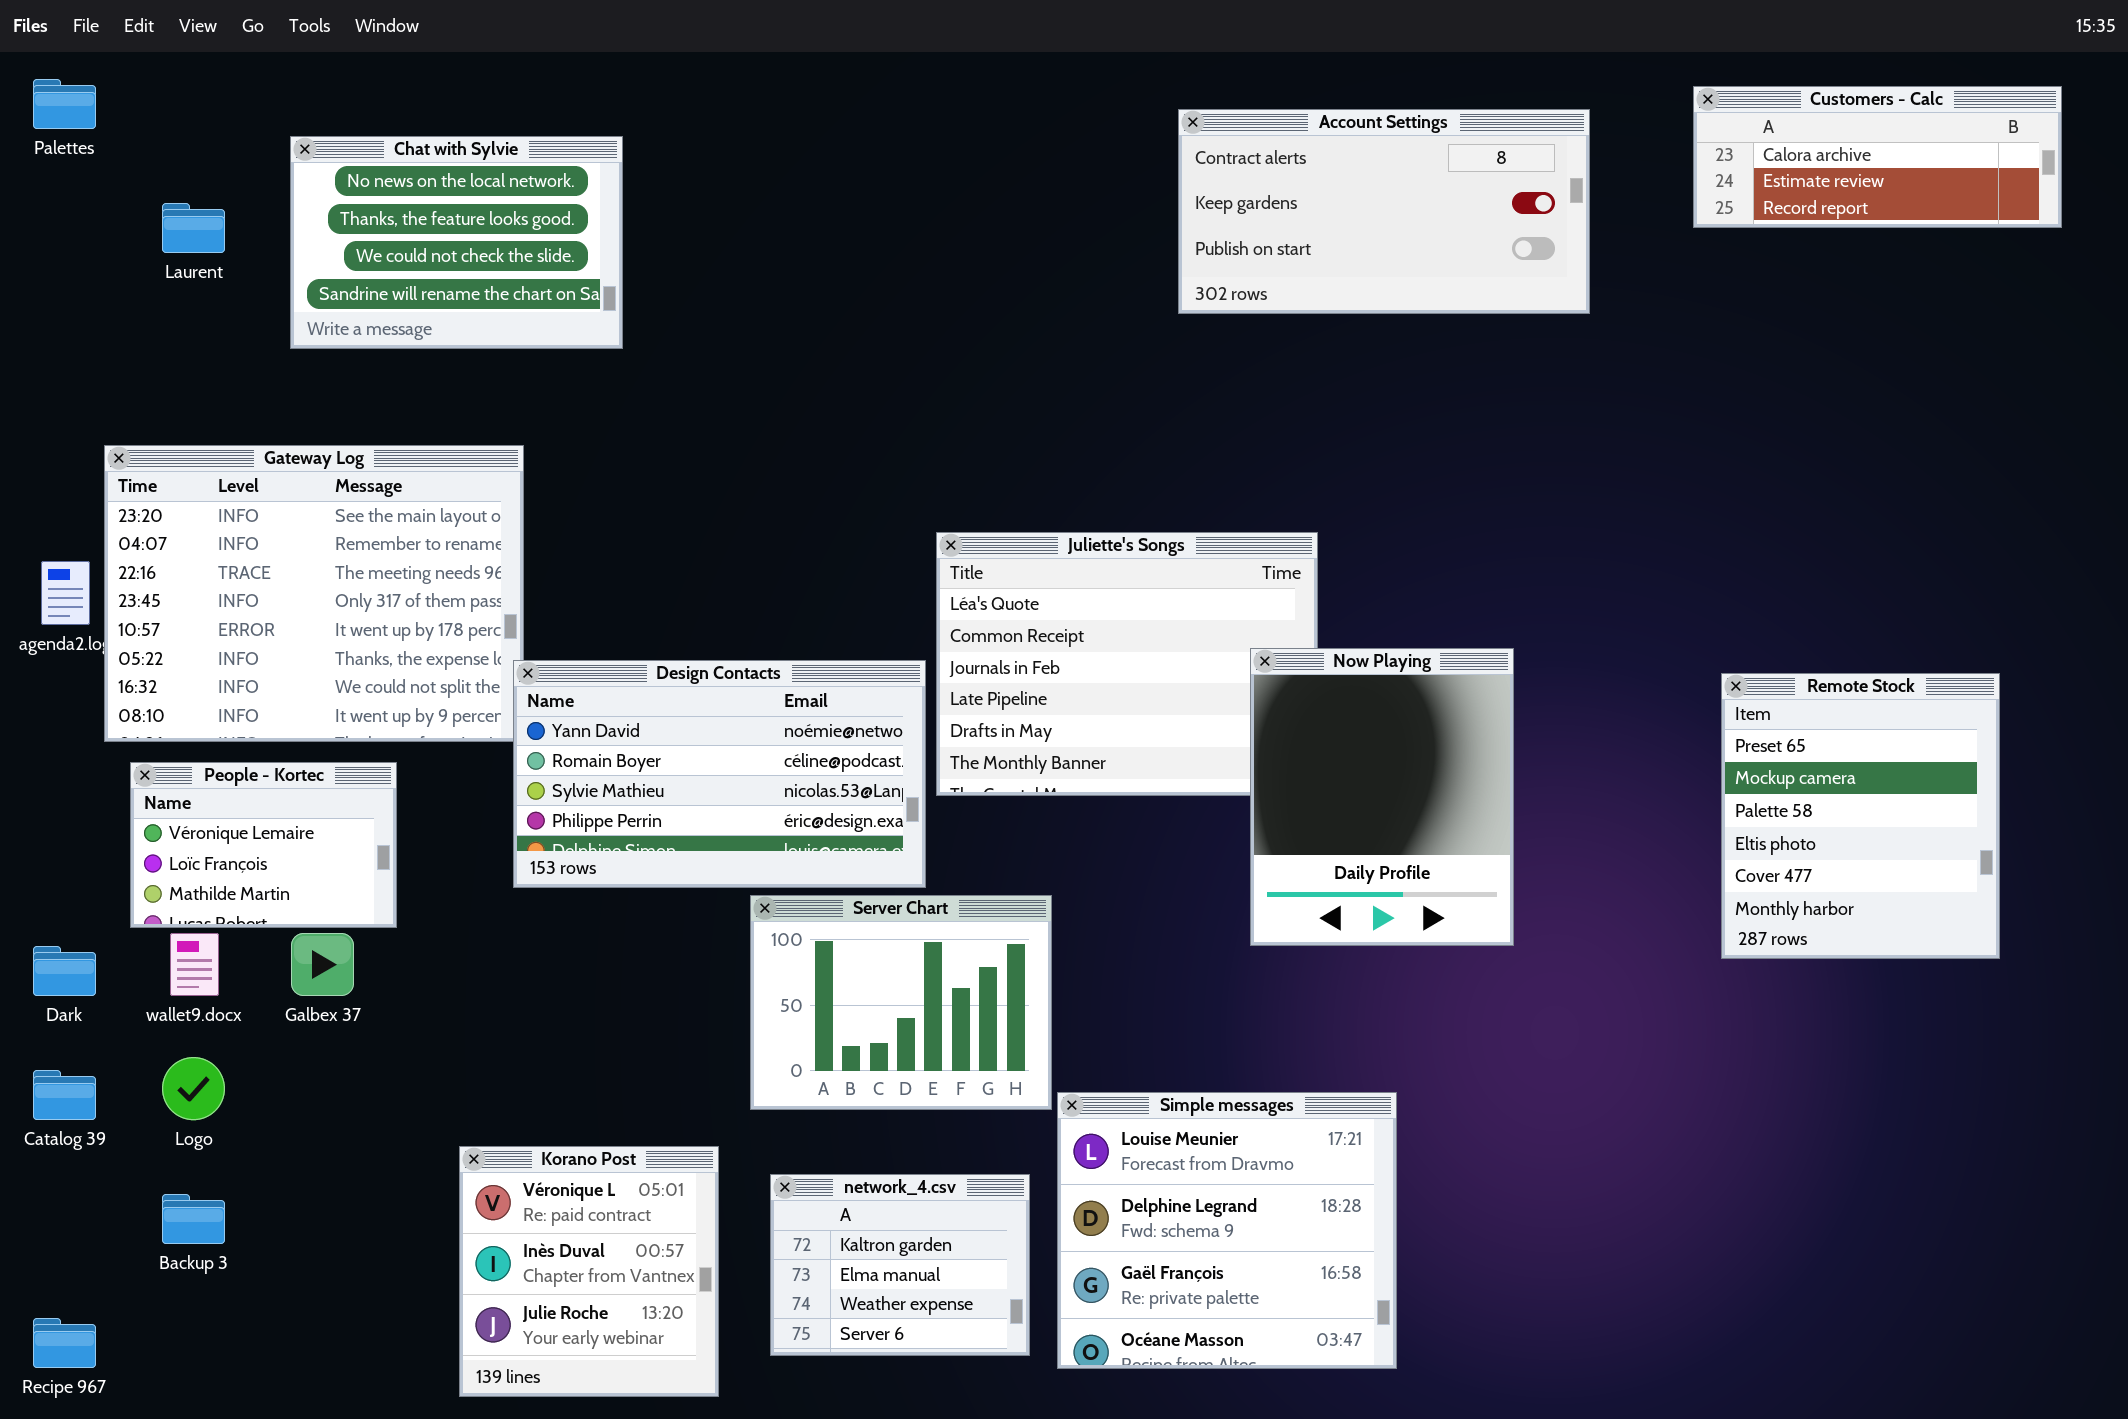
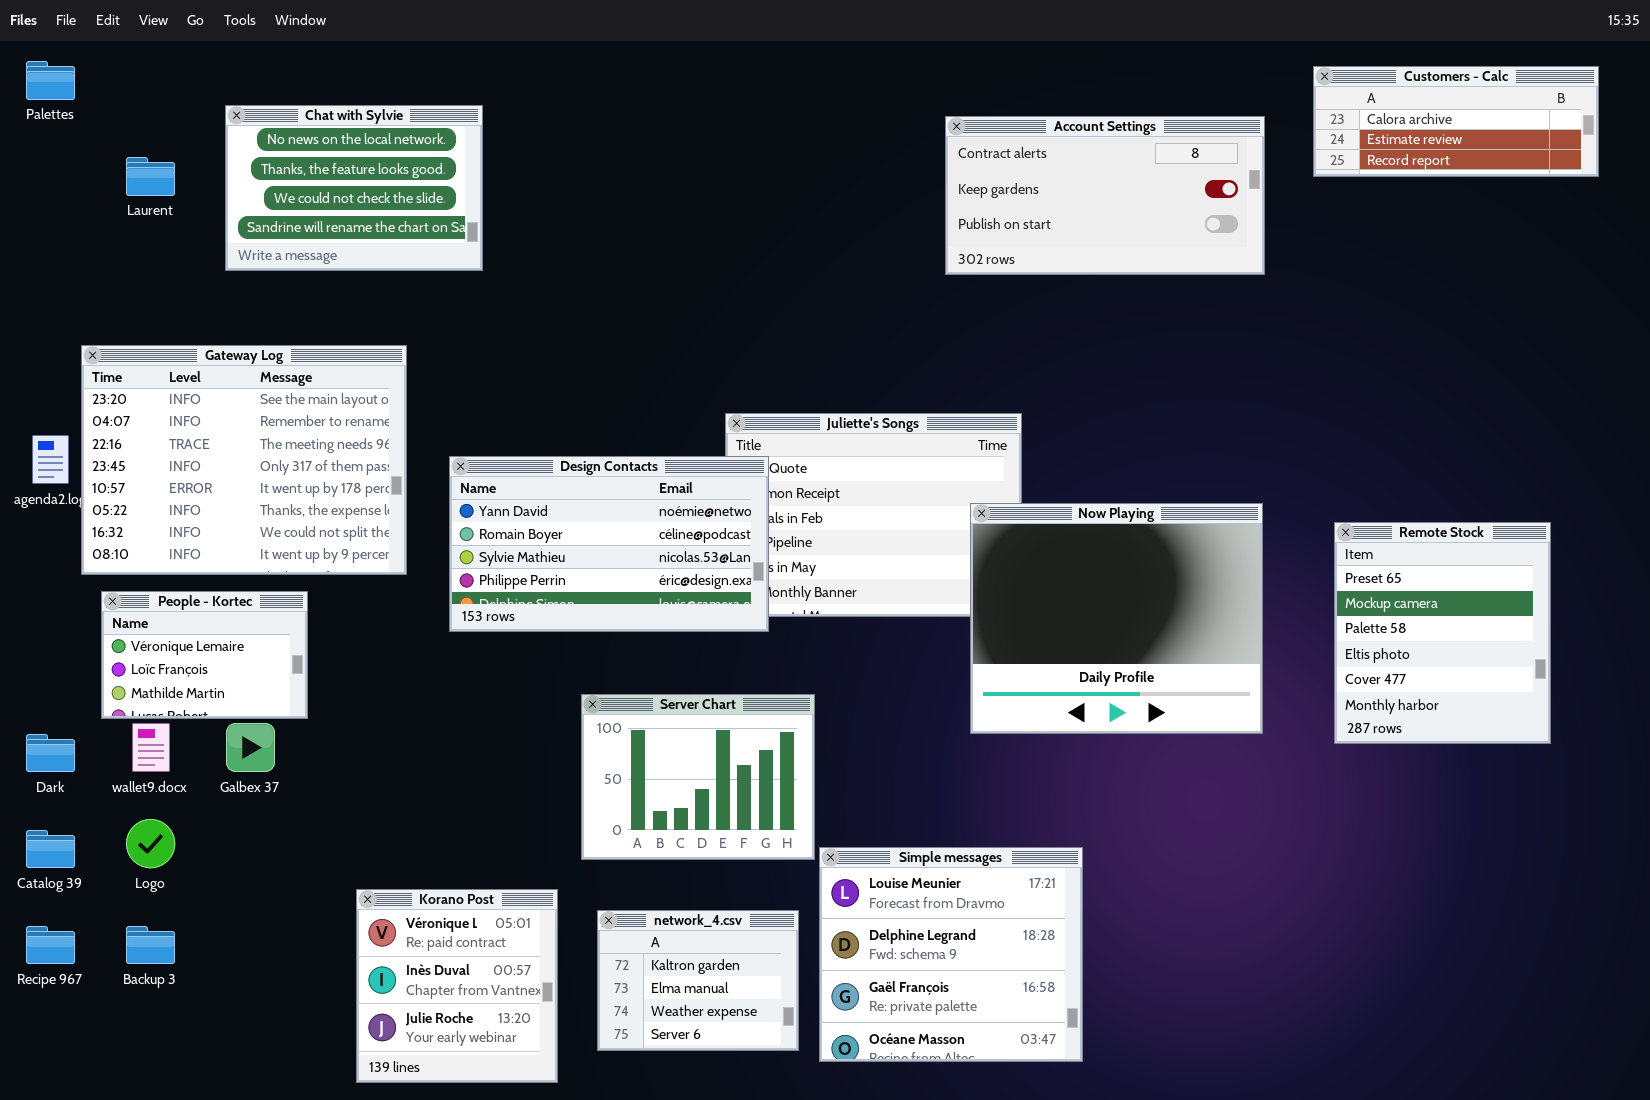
Account Settings: [1178,109,1590,314] -> [945,116,1265,275], moved
Now Playing: [1250,648,1514,946] -> [970,503,1263,734], resized
Design Contacts: [513,660,926,888] -> [449,456,769,632], moved
Recipe 967: [33,1318,96,1368] -> [26,926,75,964], moved

